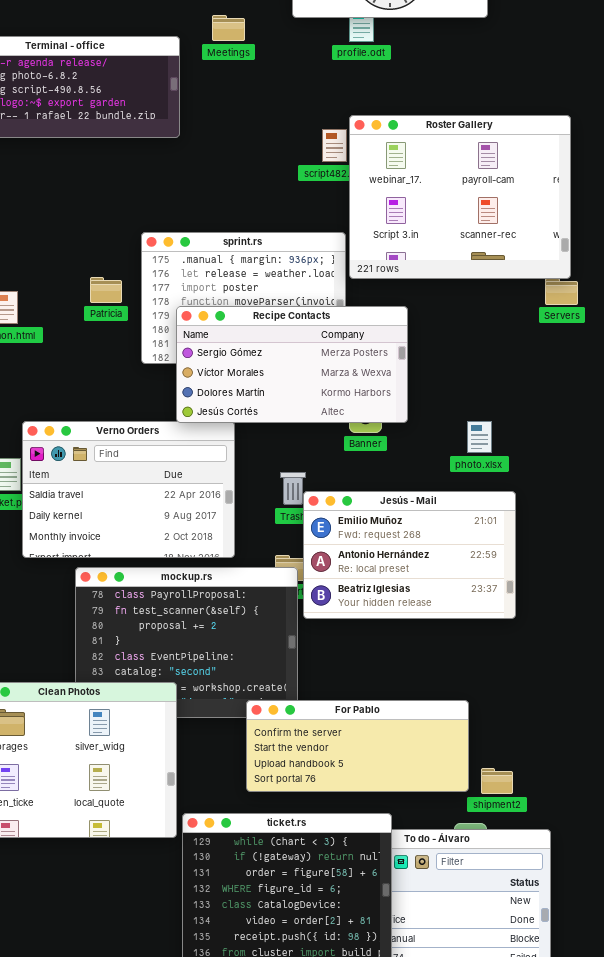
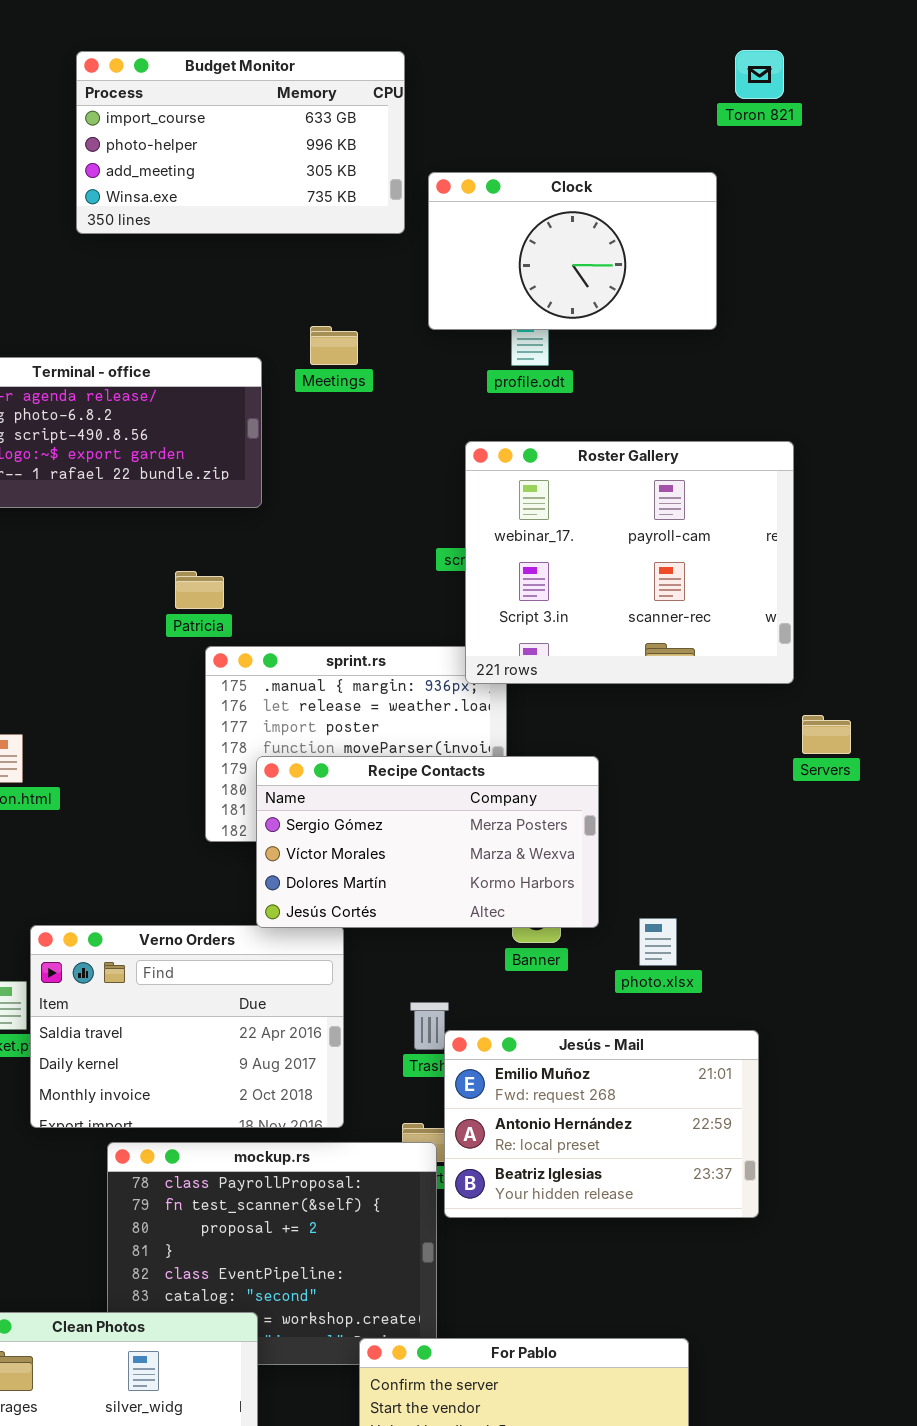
Roster Gallery: [349,115,571,279] -> [465,441,794,684], moved
Patricia: [90,277,122,303] -> [175,571,224,609], moved
photo.xlsx: [467,421,492,453] -> [639,918,677,966], moved

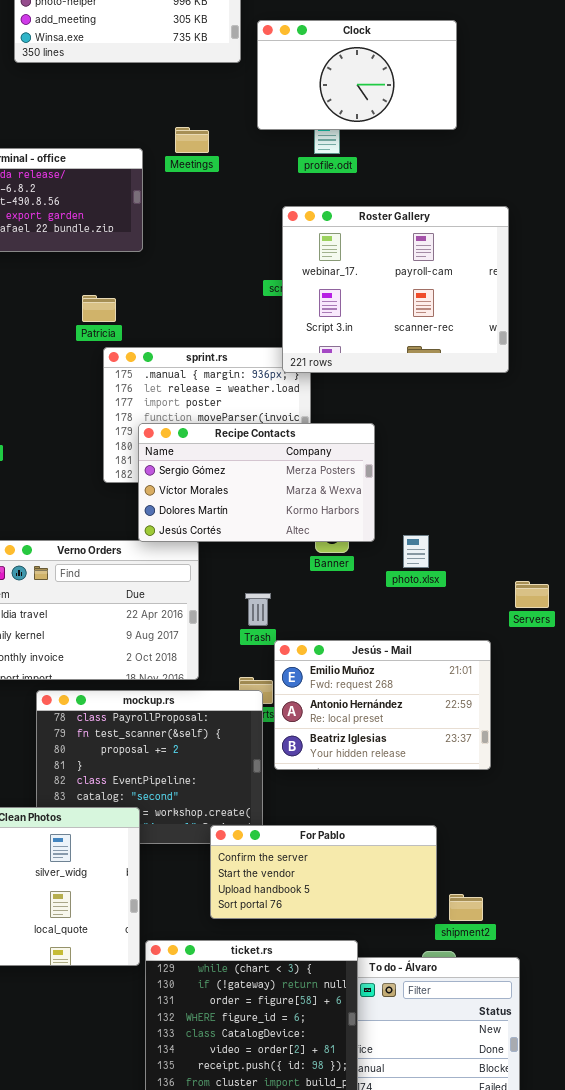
Servers: [802,715,851,754] -> [515,581,549,608], moved
Jesús - Mail: [444,1030,759,1218] -> [274,640,491,770], moved

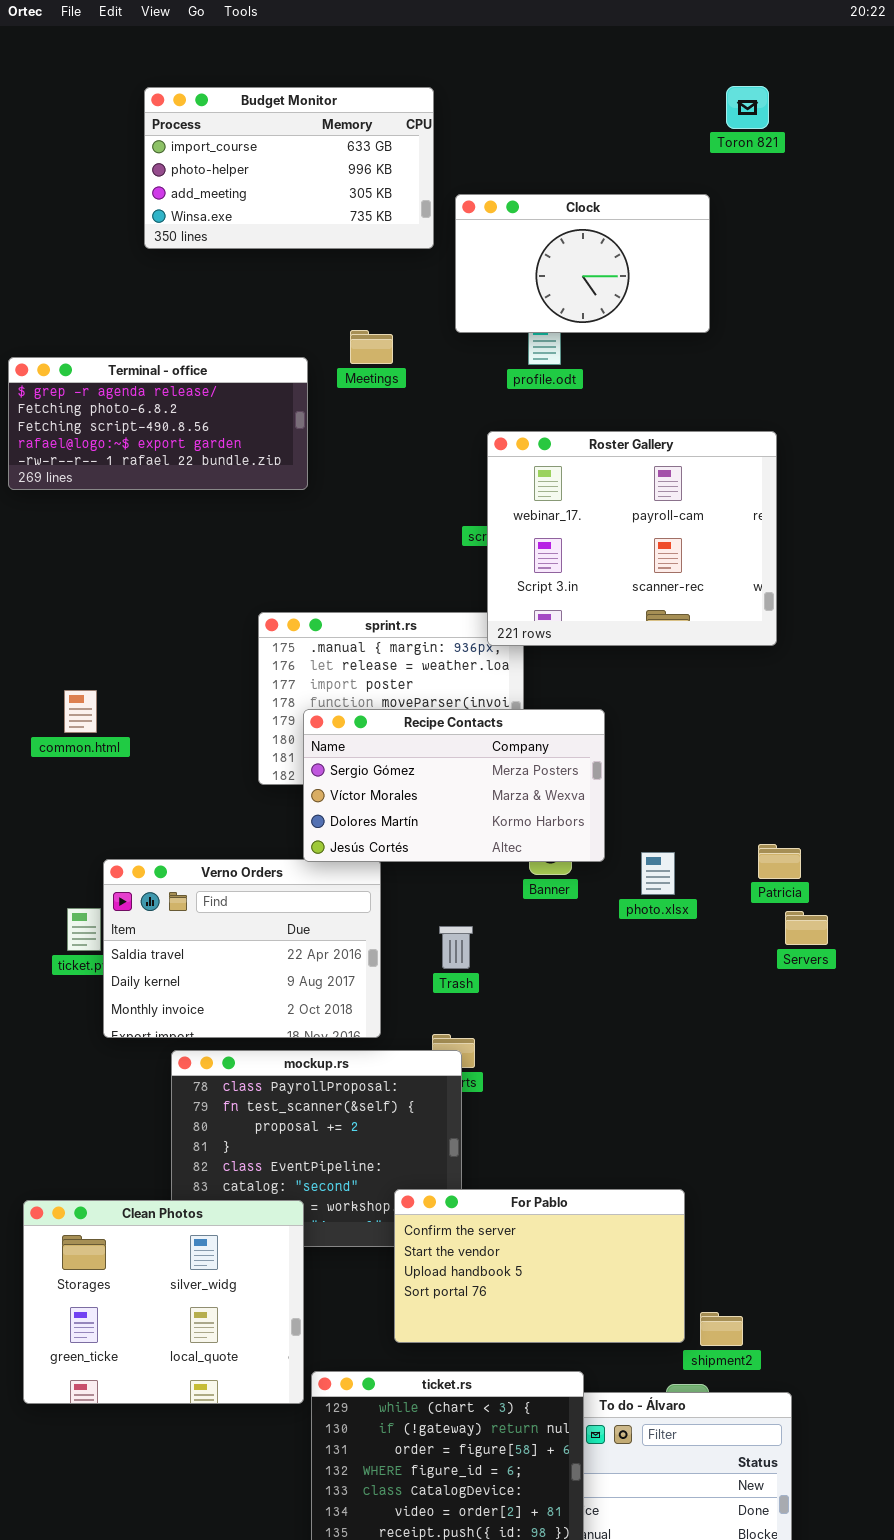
Patricia: [82,295,116,322] -> [758,844,801,879], moved
Jesús - Mail: [274,640,491,770] -> none, closed
For Pablo: [210,825,437,919] -> [394,1189,685,1343], resized

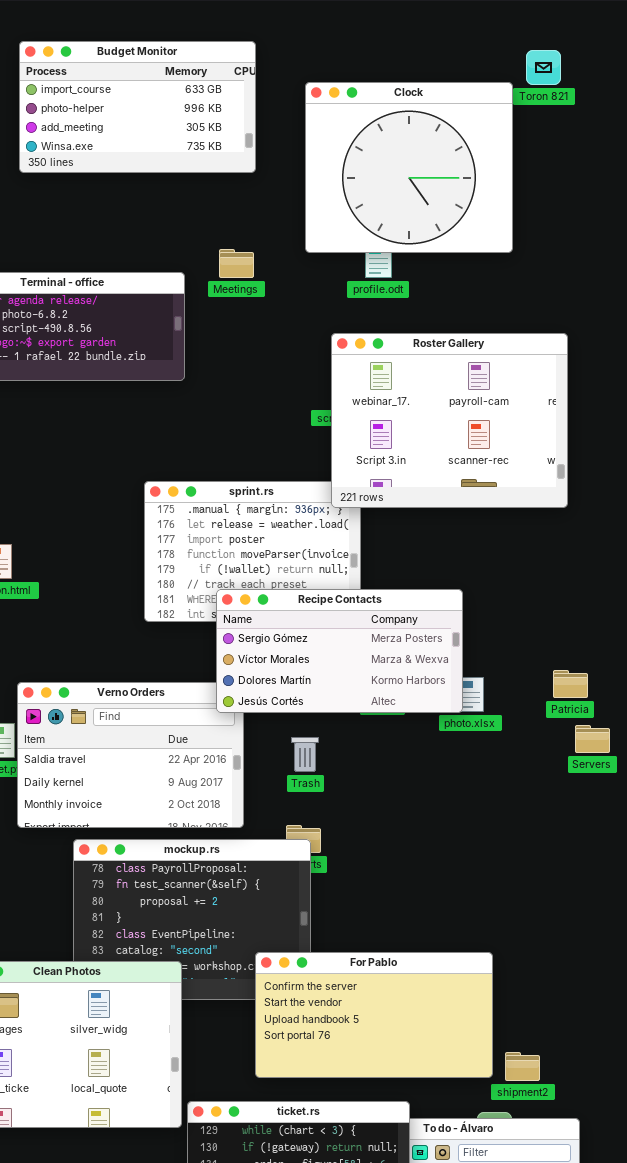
Budget Monitor: [144,87,434,249] -> [19,41,256,173], moved
Clock: [455,194,710,333] -> [305,82,513,253], resized
Recipe Contacts: [303,709,605,862] -> [216,589,463,713], moved

